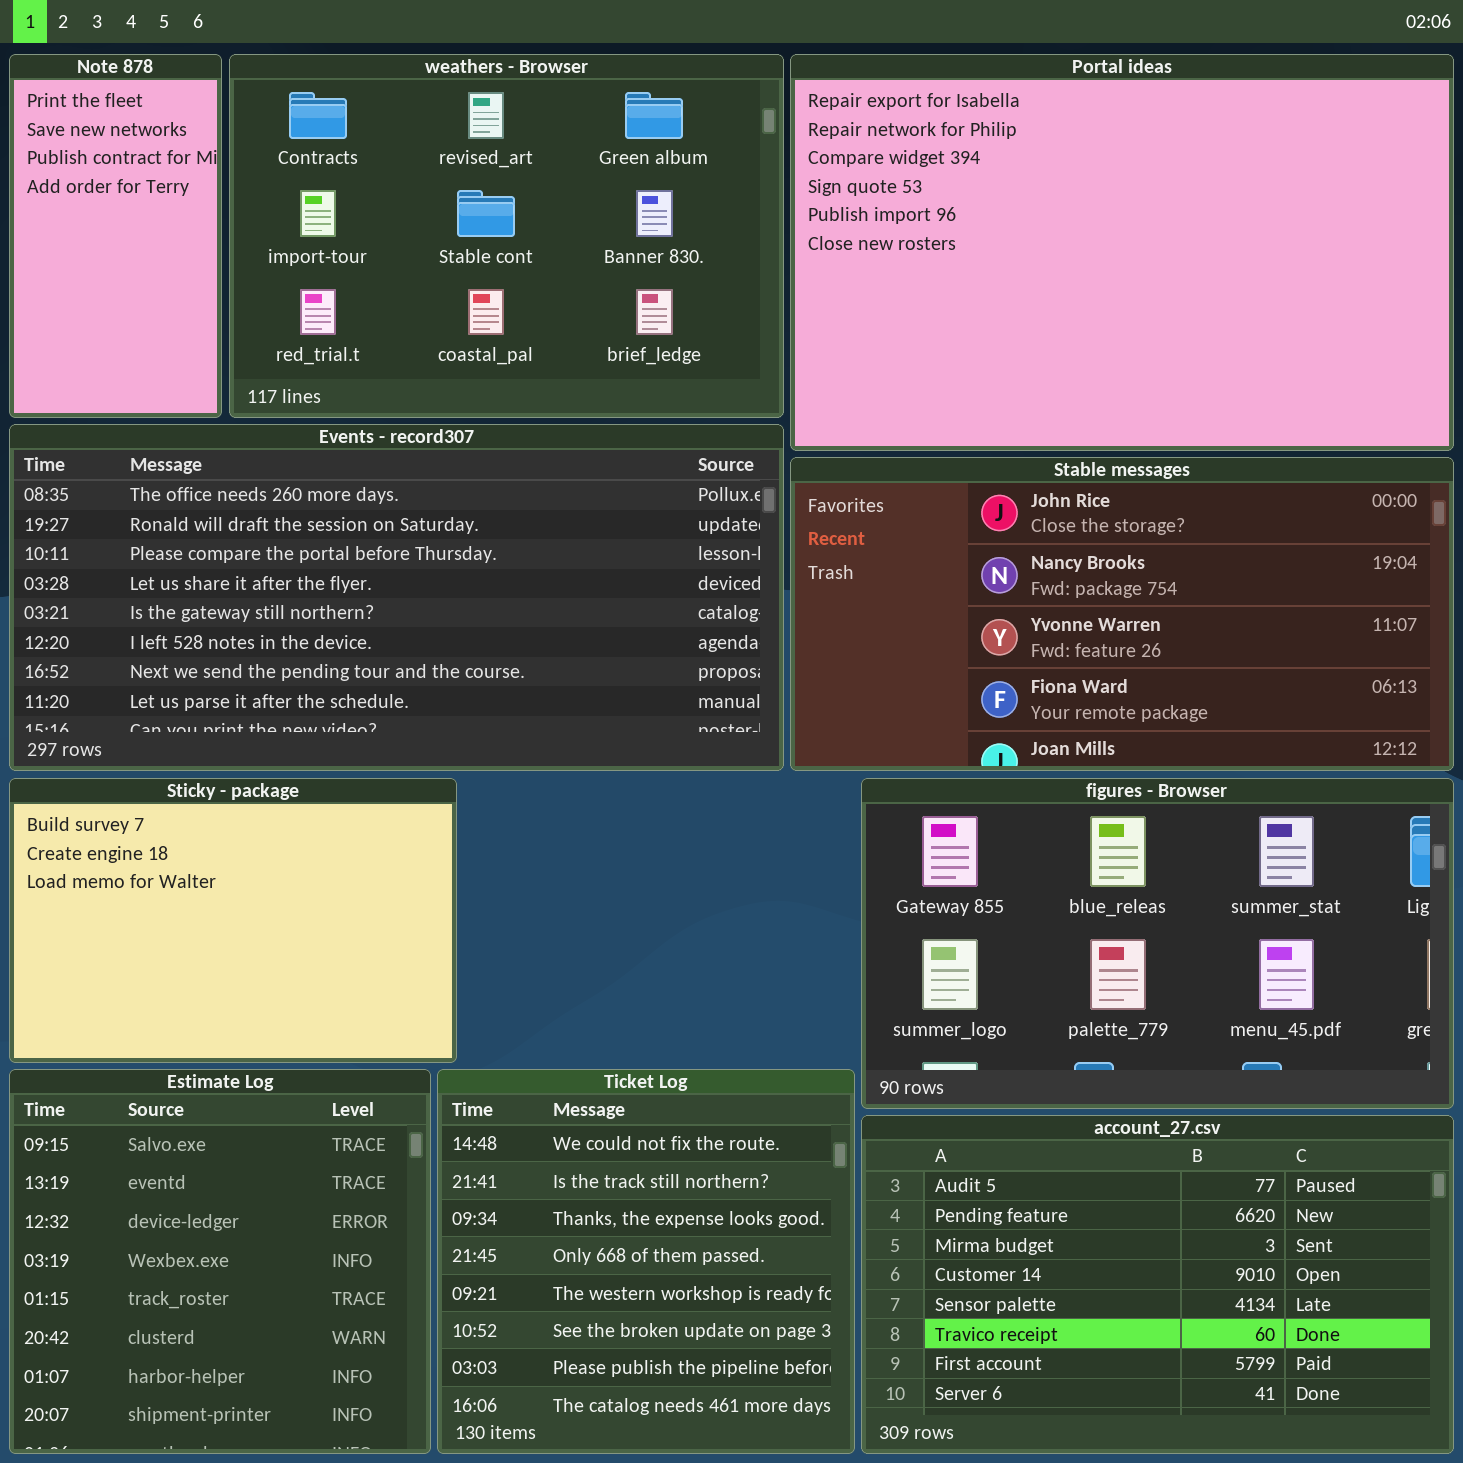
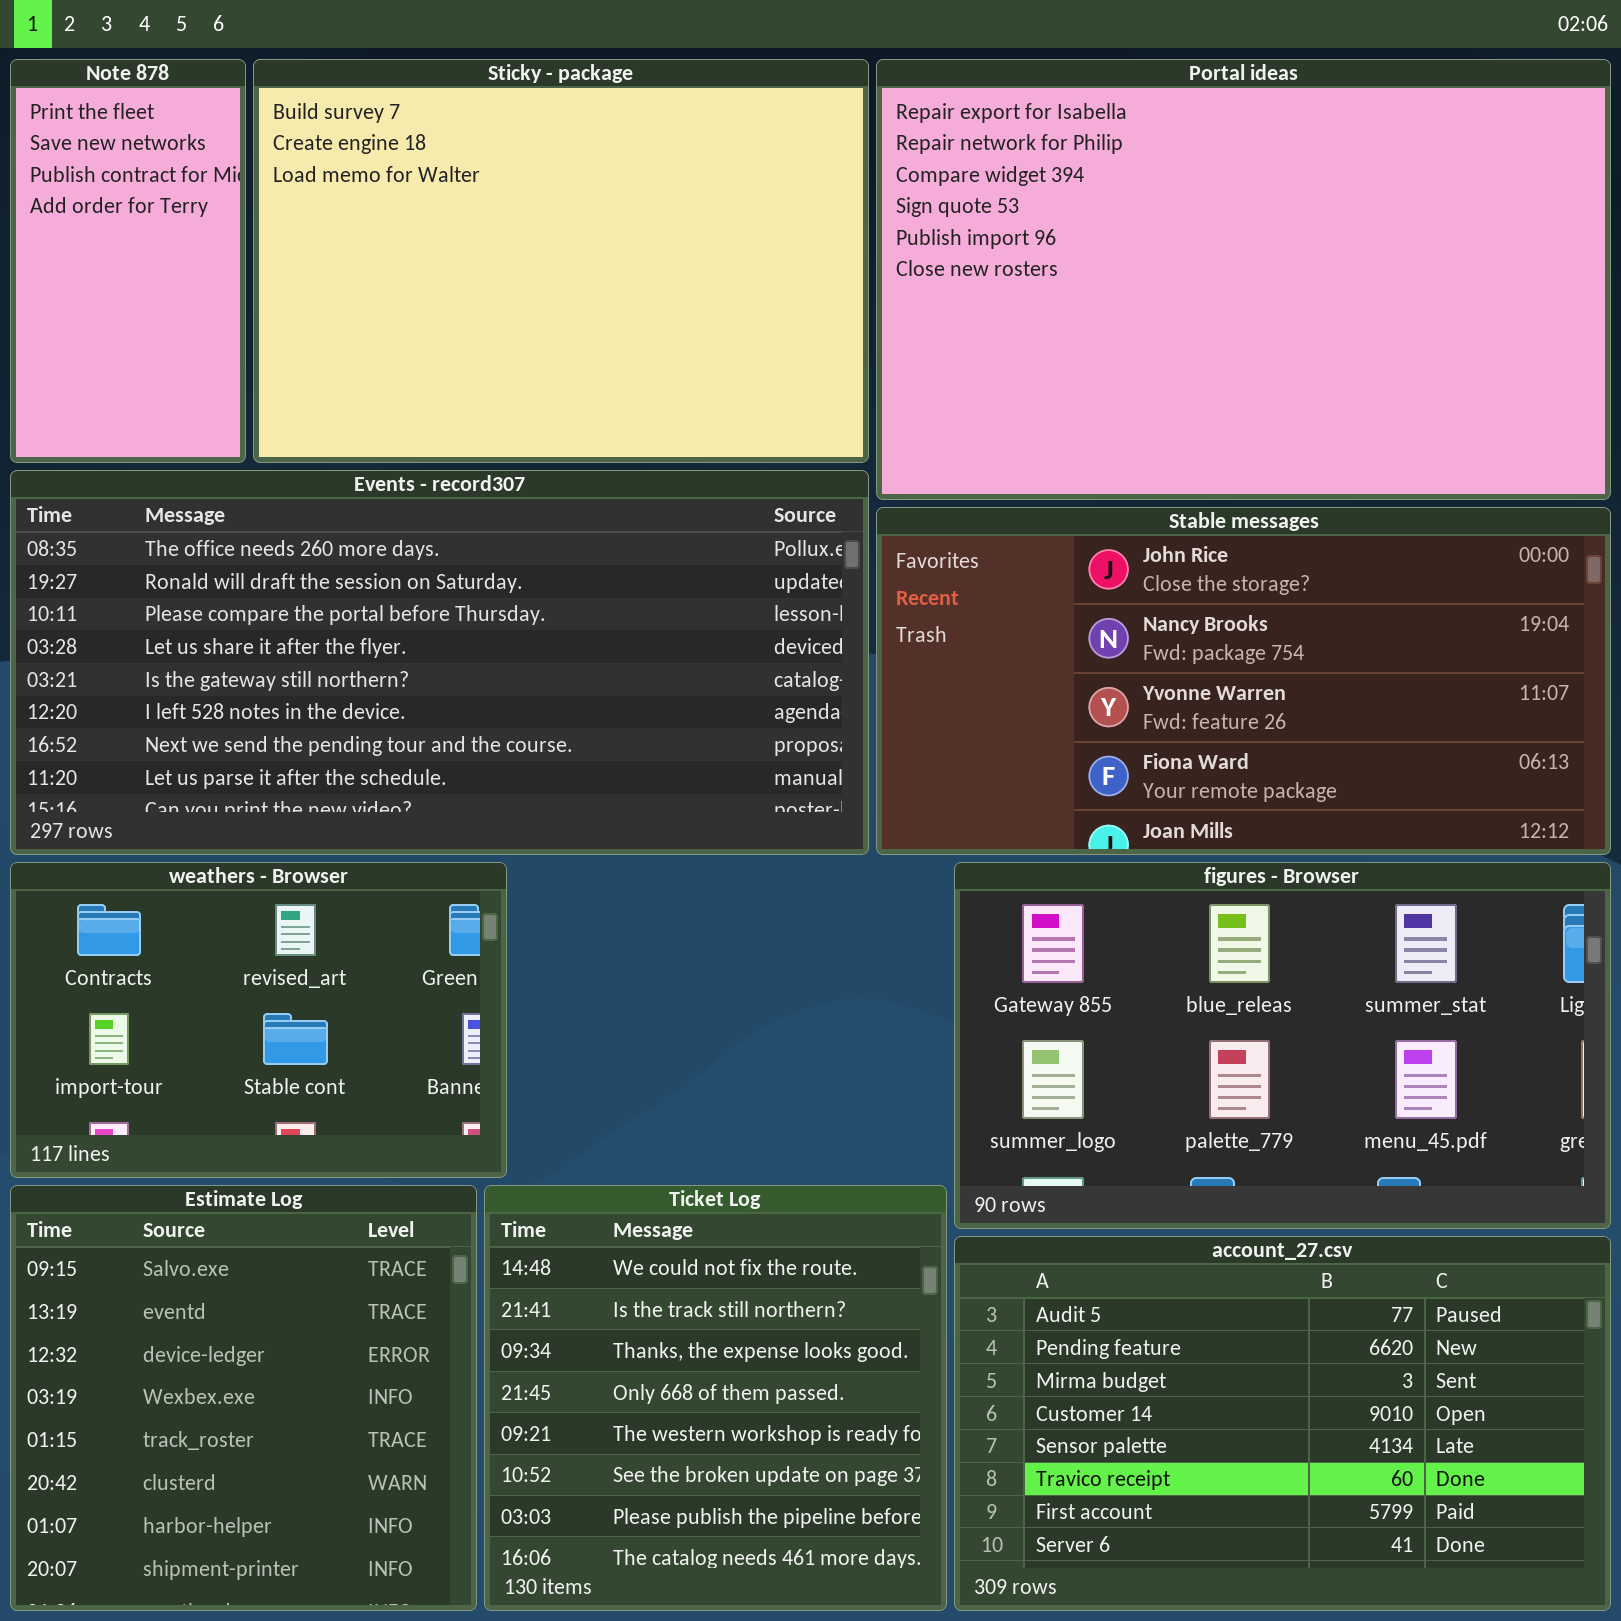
weathers - Browser: [229,54,784,418] -> [10,862,507,1178], moved, resized
Sticky - package: [9,778,457,1063] -> [253,59,869,463], moved, resized

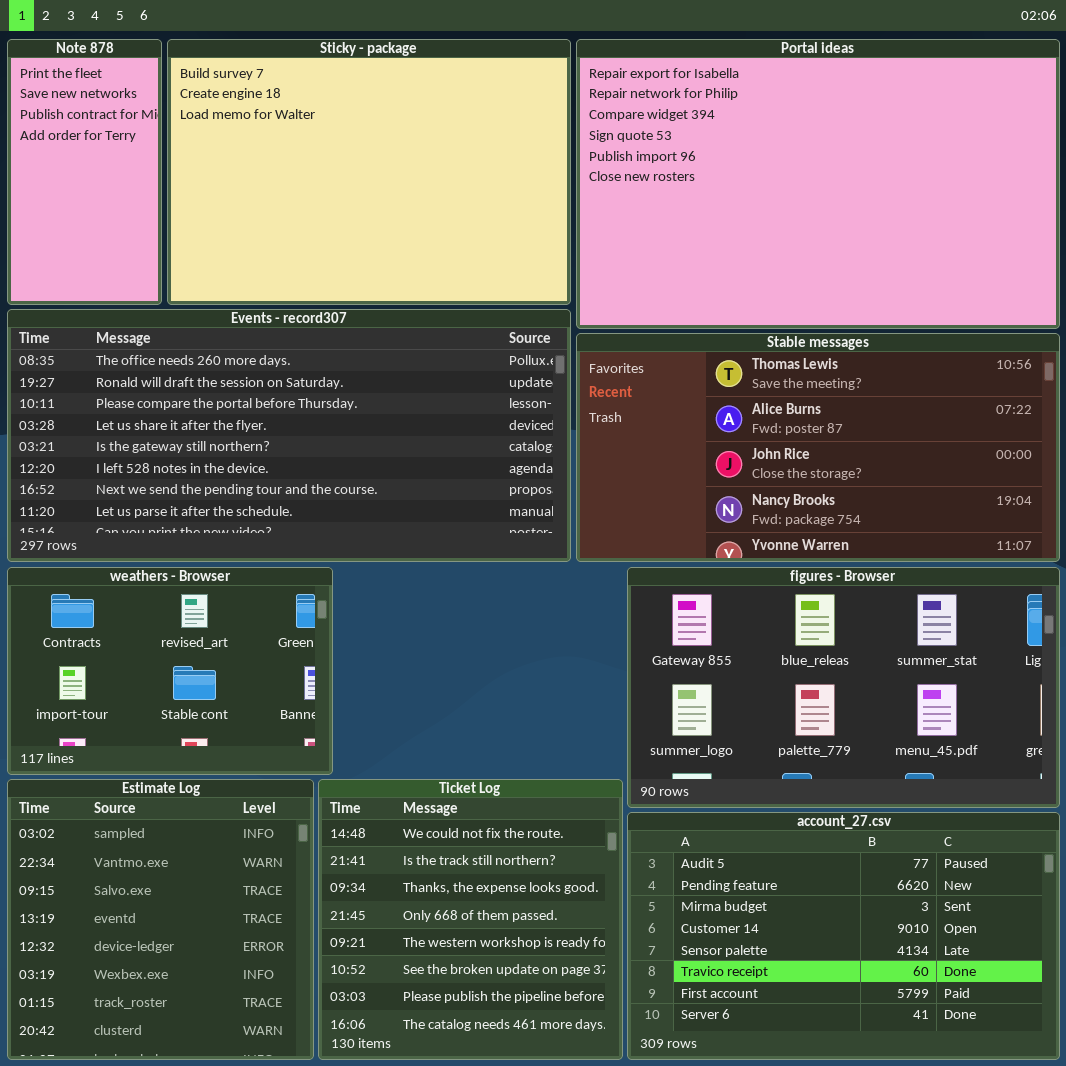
Stable messages: [876,507,1611,855] -> [576,333,1060,562], scrolled up 2 rows
Estimate Log: [10,1185,477,1611] -> [7,779,314,1060], scrolled up 2 rows

